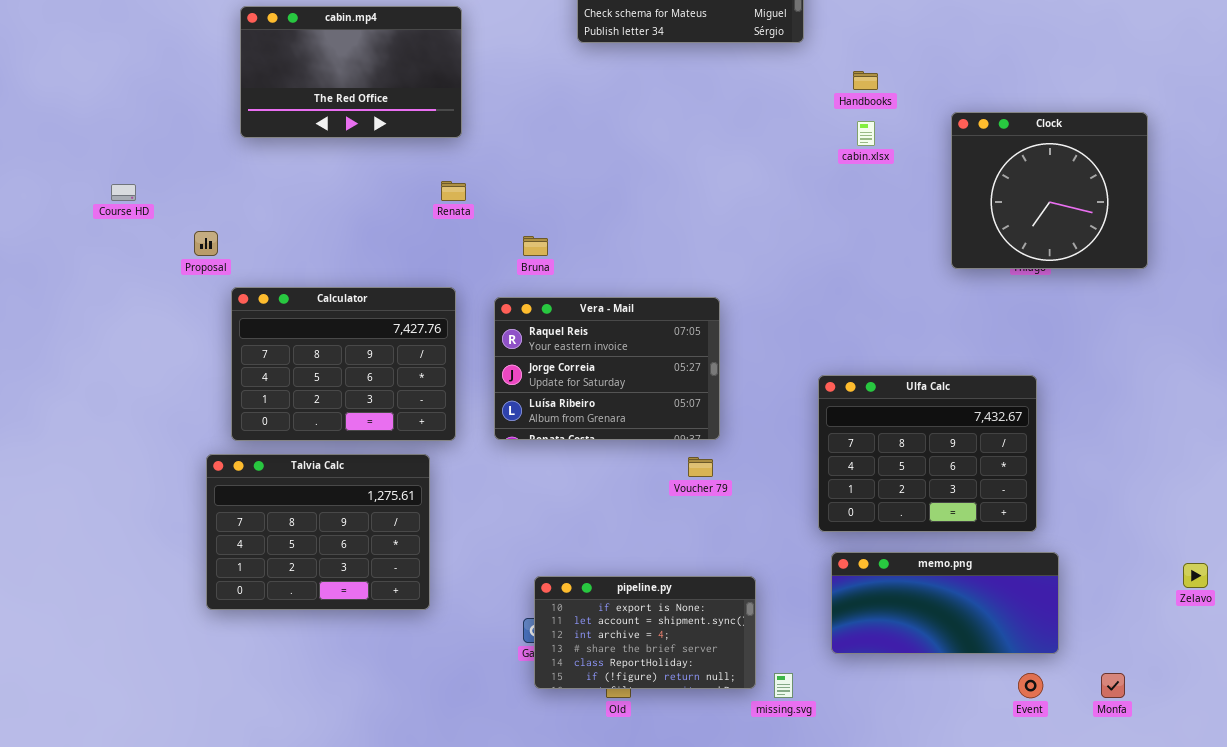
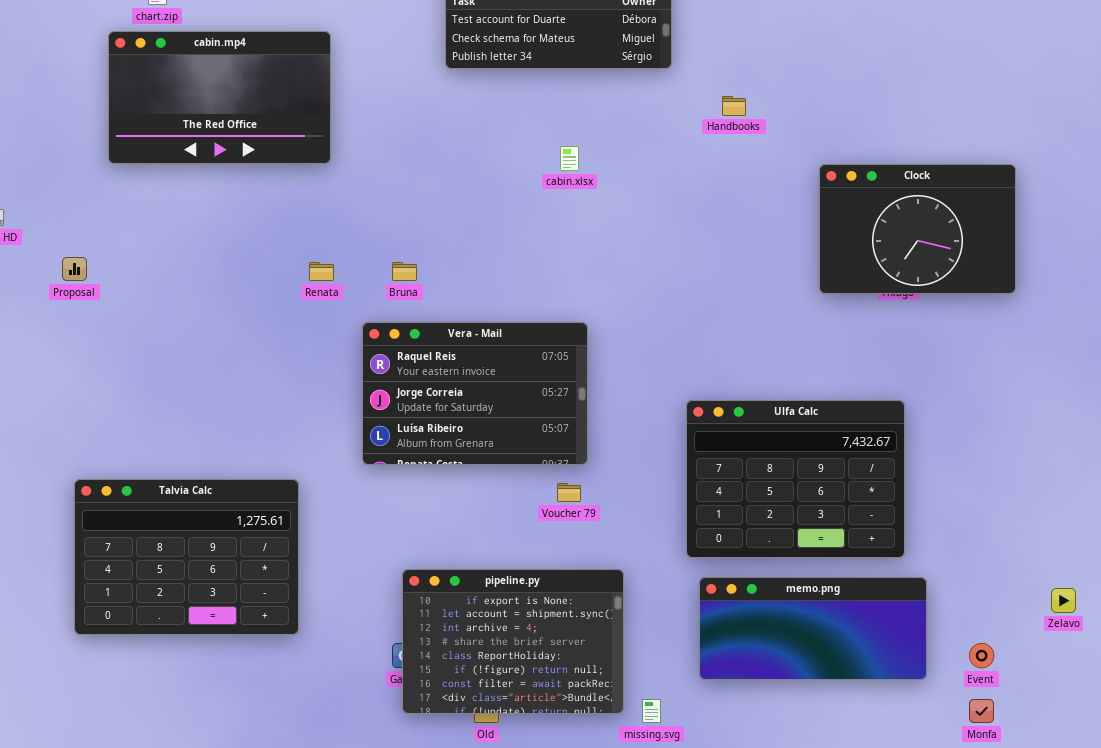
Clock: [951,112,1148,269] -> [819,164,1016,294], resized
cabin.xlsx: [857,121,875,146] -> [560,146,579,171], moved
Renata: [441,181,466,201] -> [309,262,334,281], moved
Calculator: [231,287,456,441] -> none, closed
pipeline.py: [534,576,756,689] -> [402,569,624,714], resized
Event: [1018,673,1043,698] -> [969,643,994,668], moved

